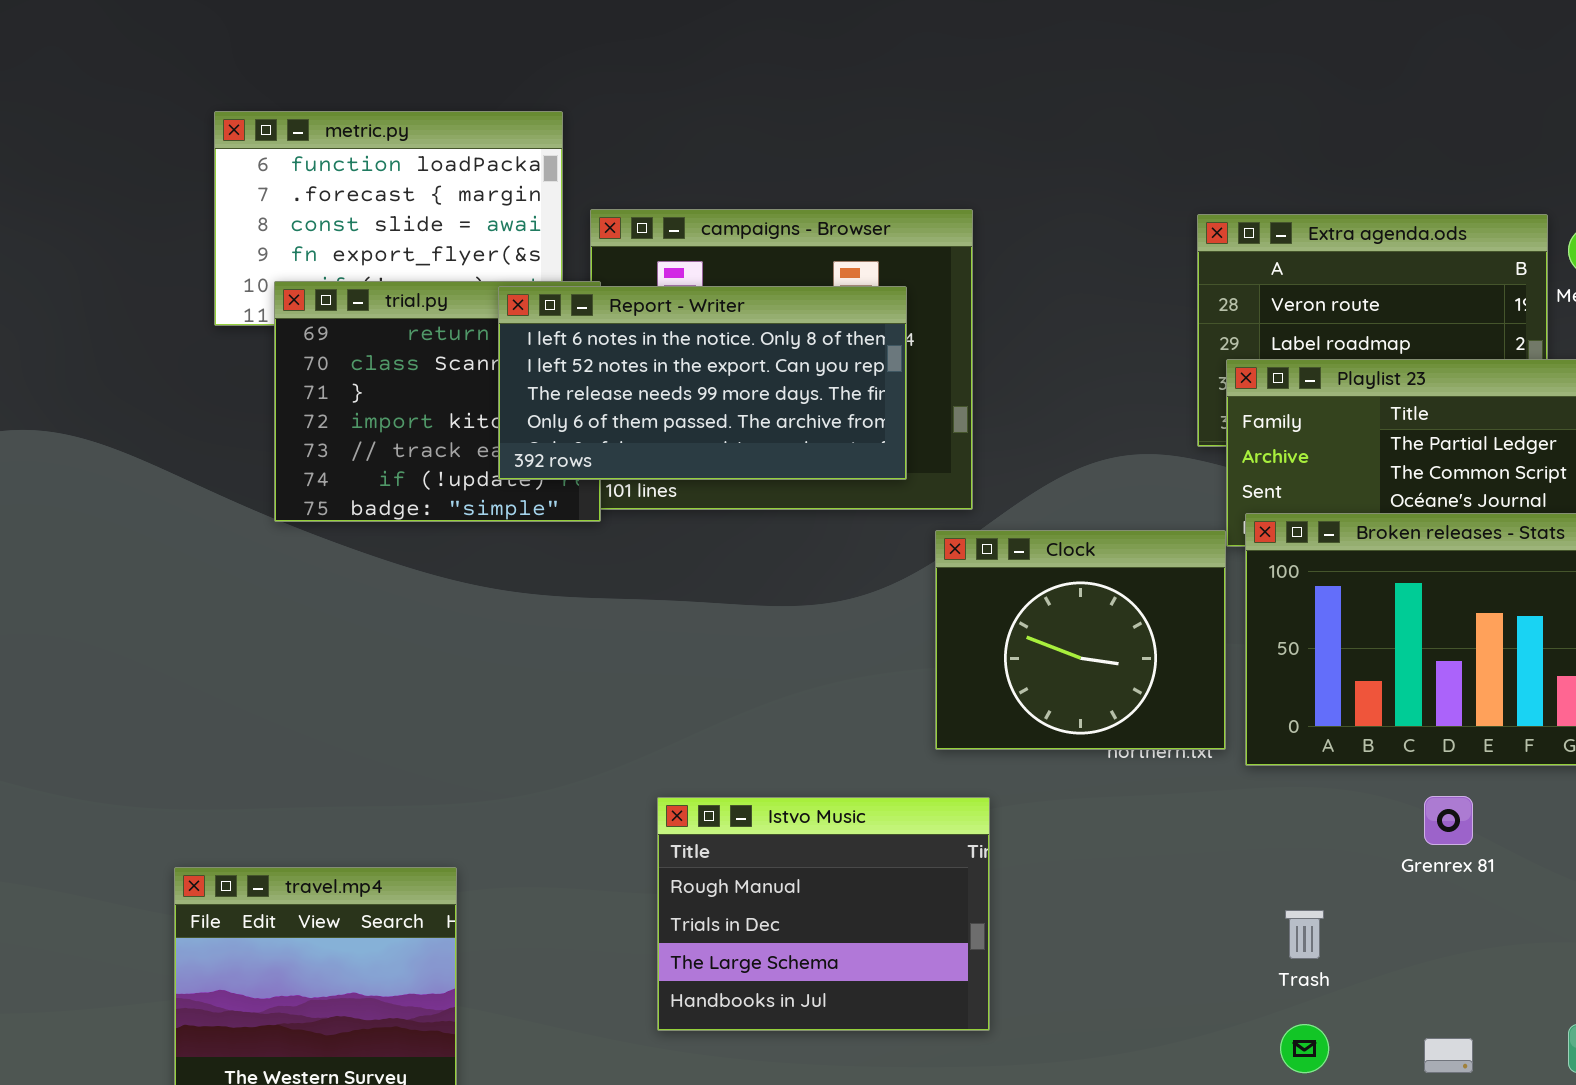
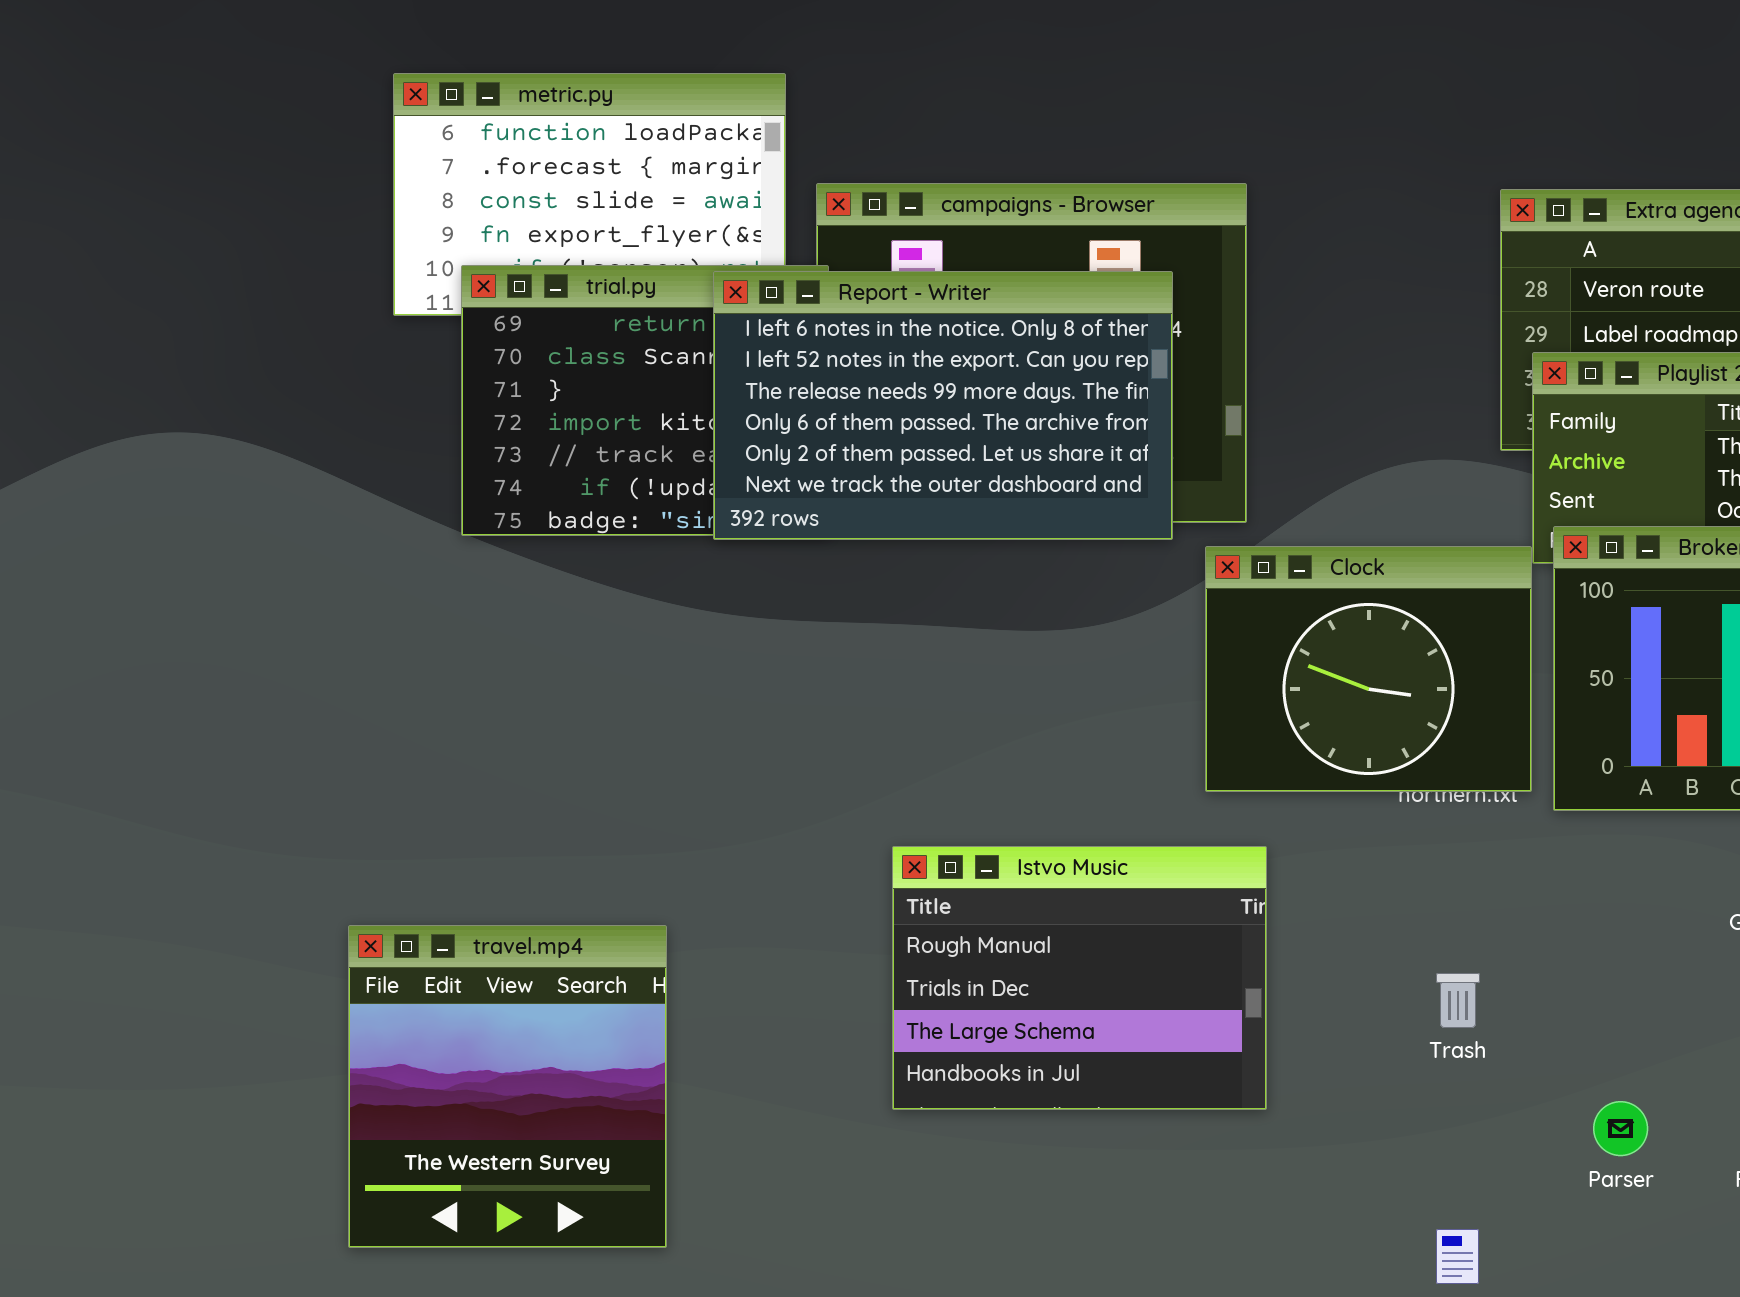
Report - Writer: [498,286,907,480] -> [713,271,1173,540], resized
Trash: [1285,910,1324,959] -> [1436,973,1480,1028], moved

